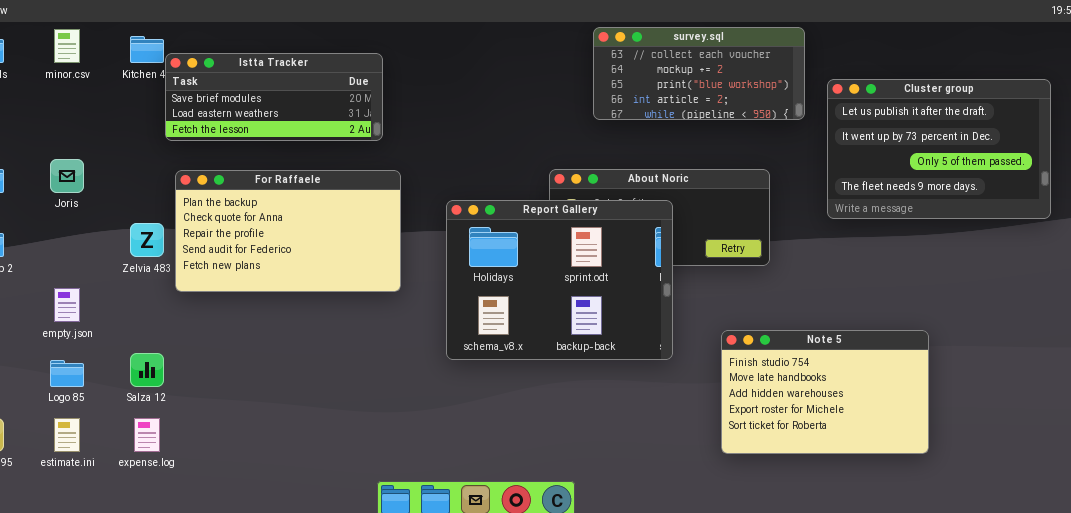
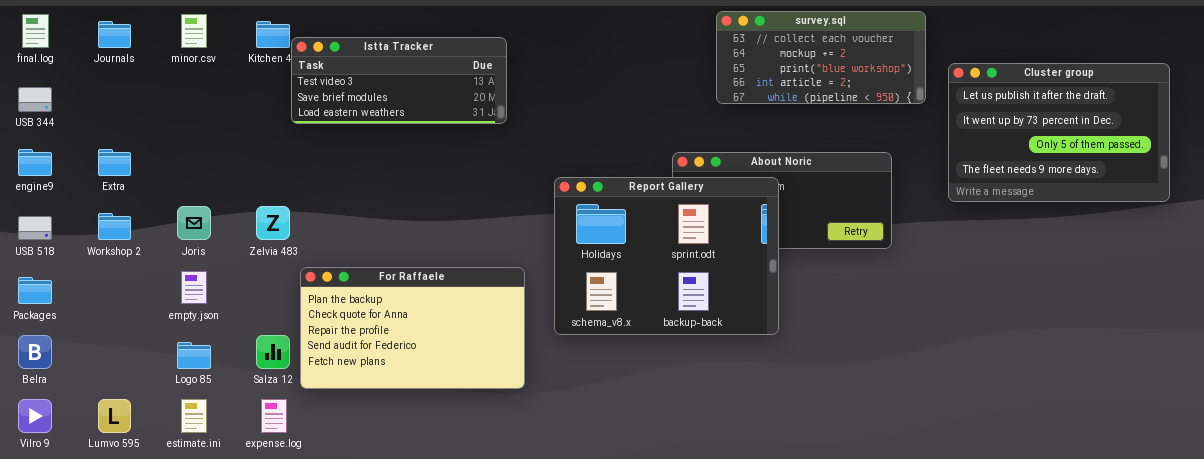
Istta Tracker: [165,53,383,141] -> [291,37,507,124], scrolled up 1 row
Joris: [50,159,84,193] -> [177,206,211,240], moved
For Raffaele: [175,170,401,292] -> [300,267,525,389], moved
Report Gallery: [446,200,673,360] -> [554,177,779,335], moved
Note 5: [721,330,929,454] -> none, closed

